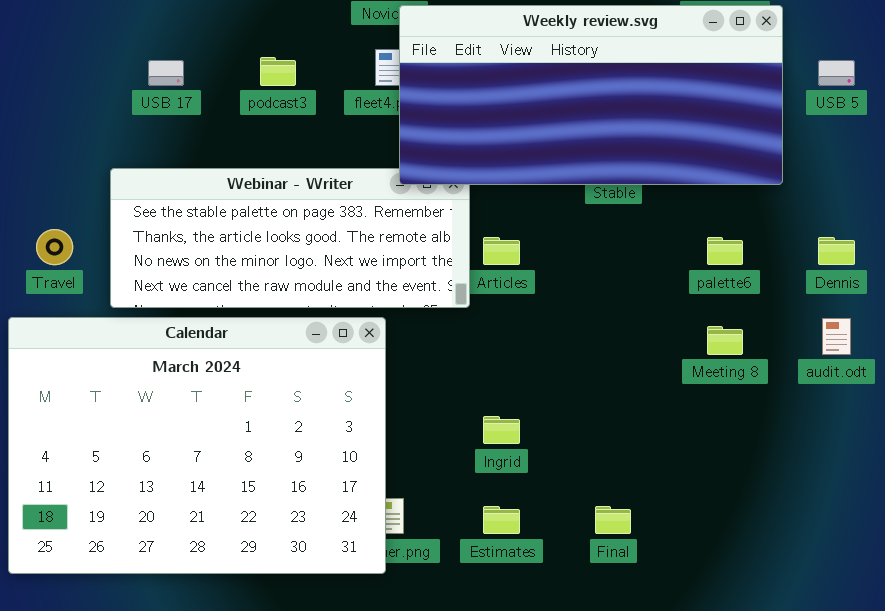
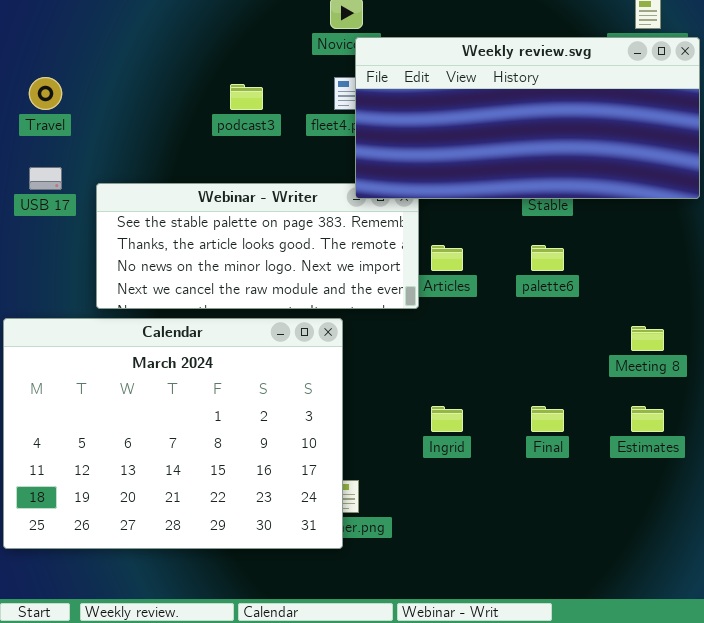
USB 17: [148,60,184,86] -> [29,167,62,190], moved
Travel: [36,229,73,265] -> [29,77,62,110], moved
palette6: [707,237,743,265] -> [531,245,564,271], moved
Estimates: [483,506,520,534] -> [631,406,664,432], moved
Final: [595,506,631,534] -> [531,406,564,432], moved

